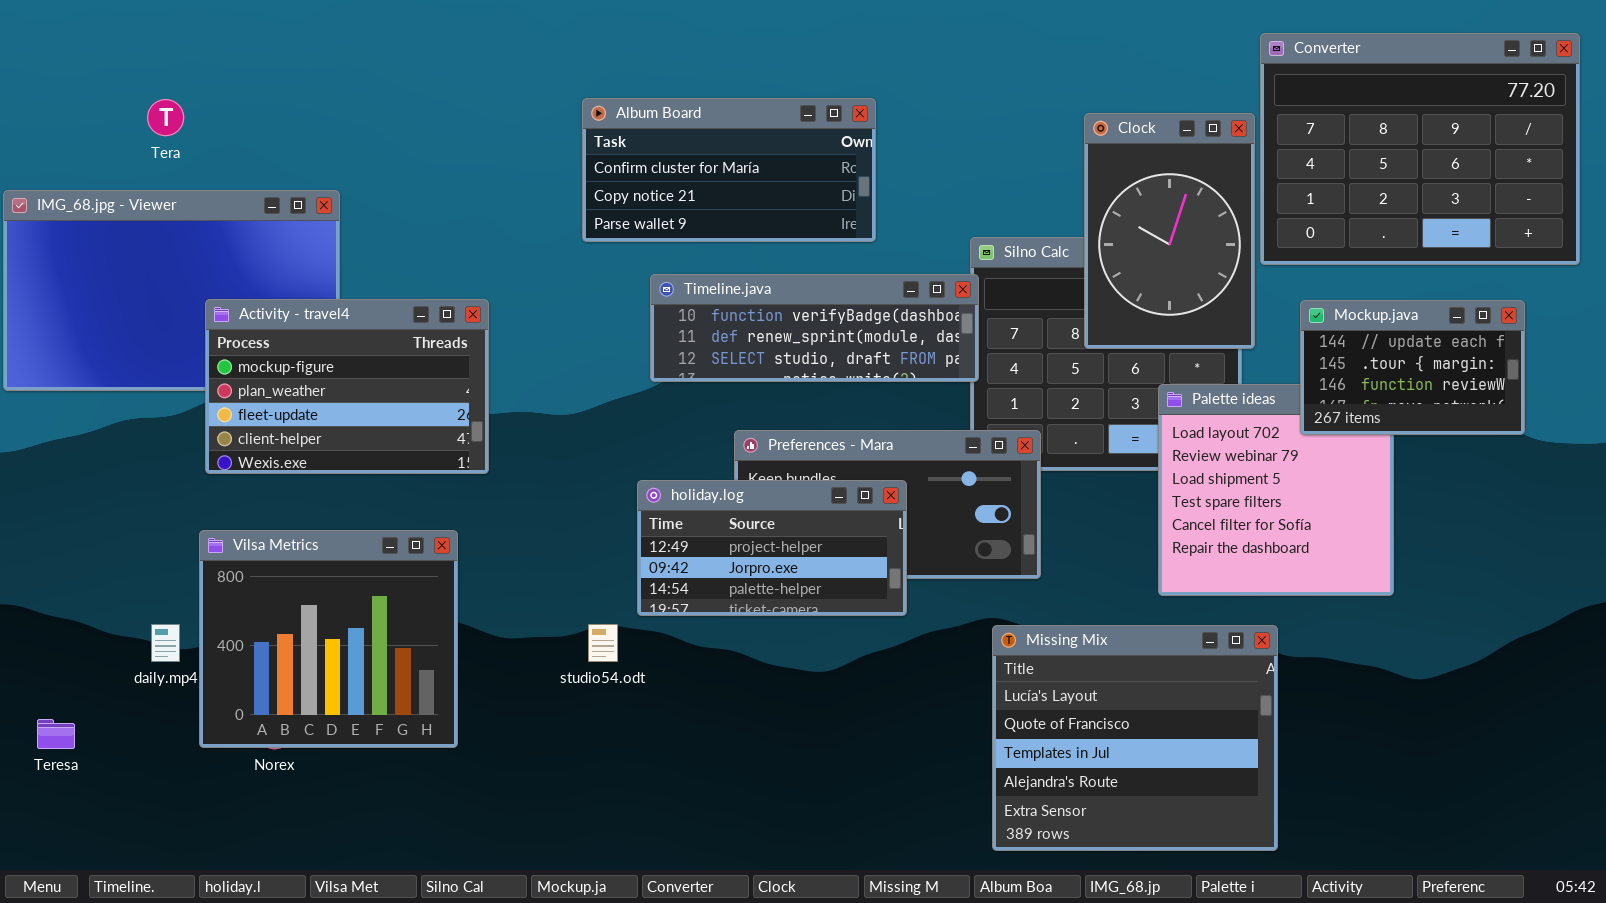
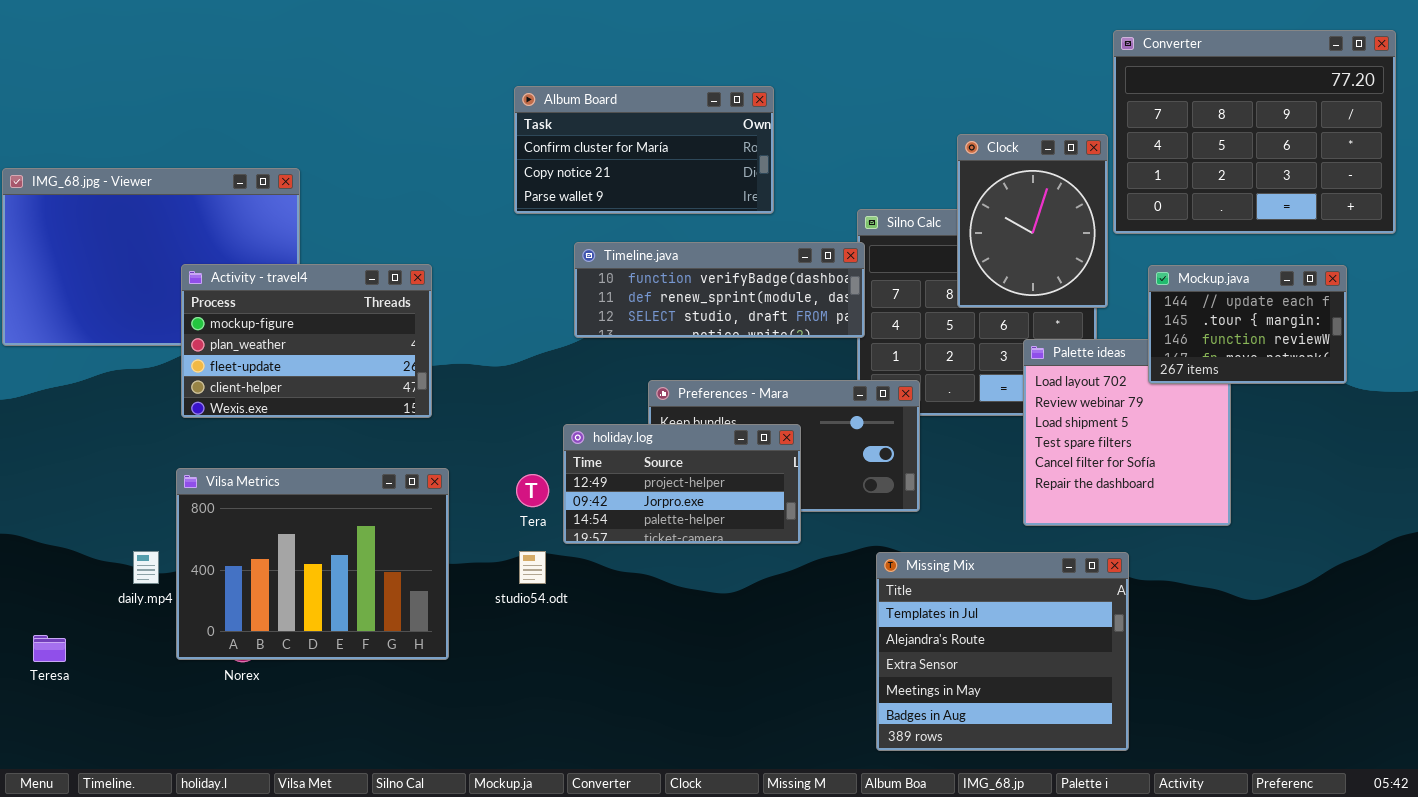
Tera: [147,99,184,136] -> [516,474,549,507], moved
Clock: [1084,113,1255,349] -> [957,134,1108,308], resized
Vilsa Metrics: [199,530,458,748] -> [176,468,449,660], resized
Missing Mix: [992,625,1278,851] -> [876,552,1129,751], scrolled down 2 rows

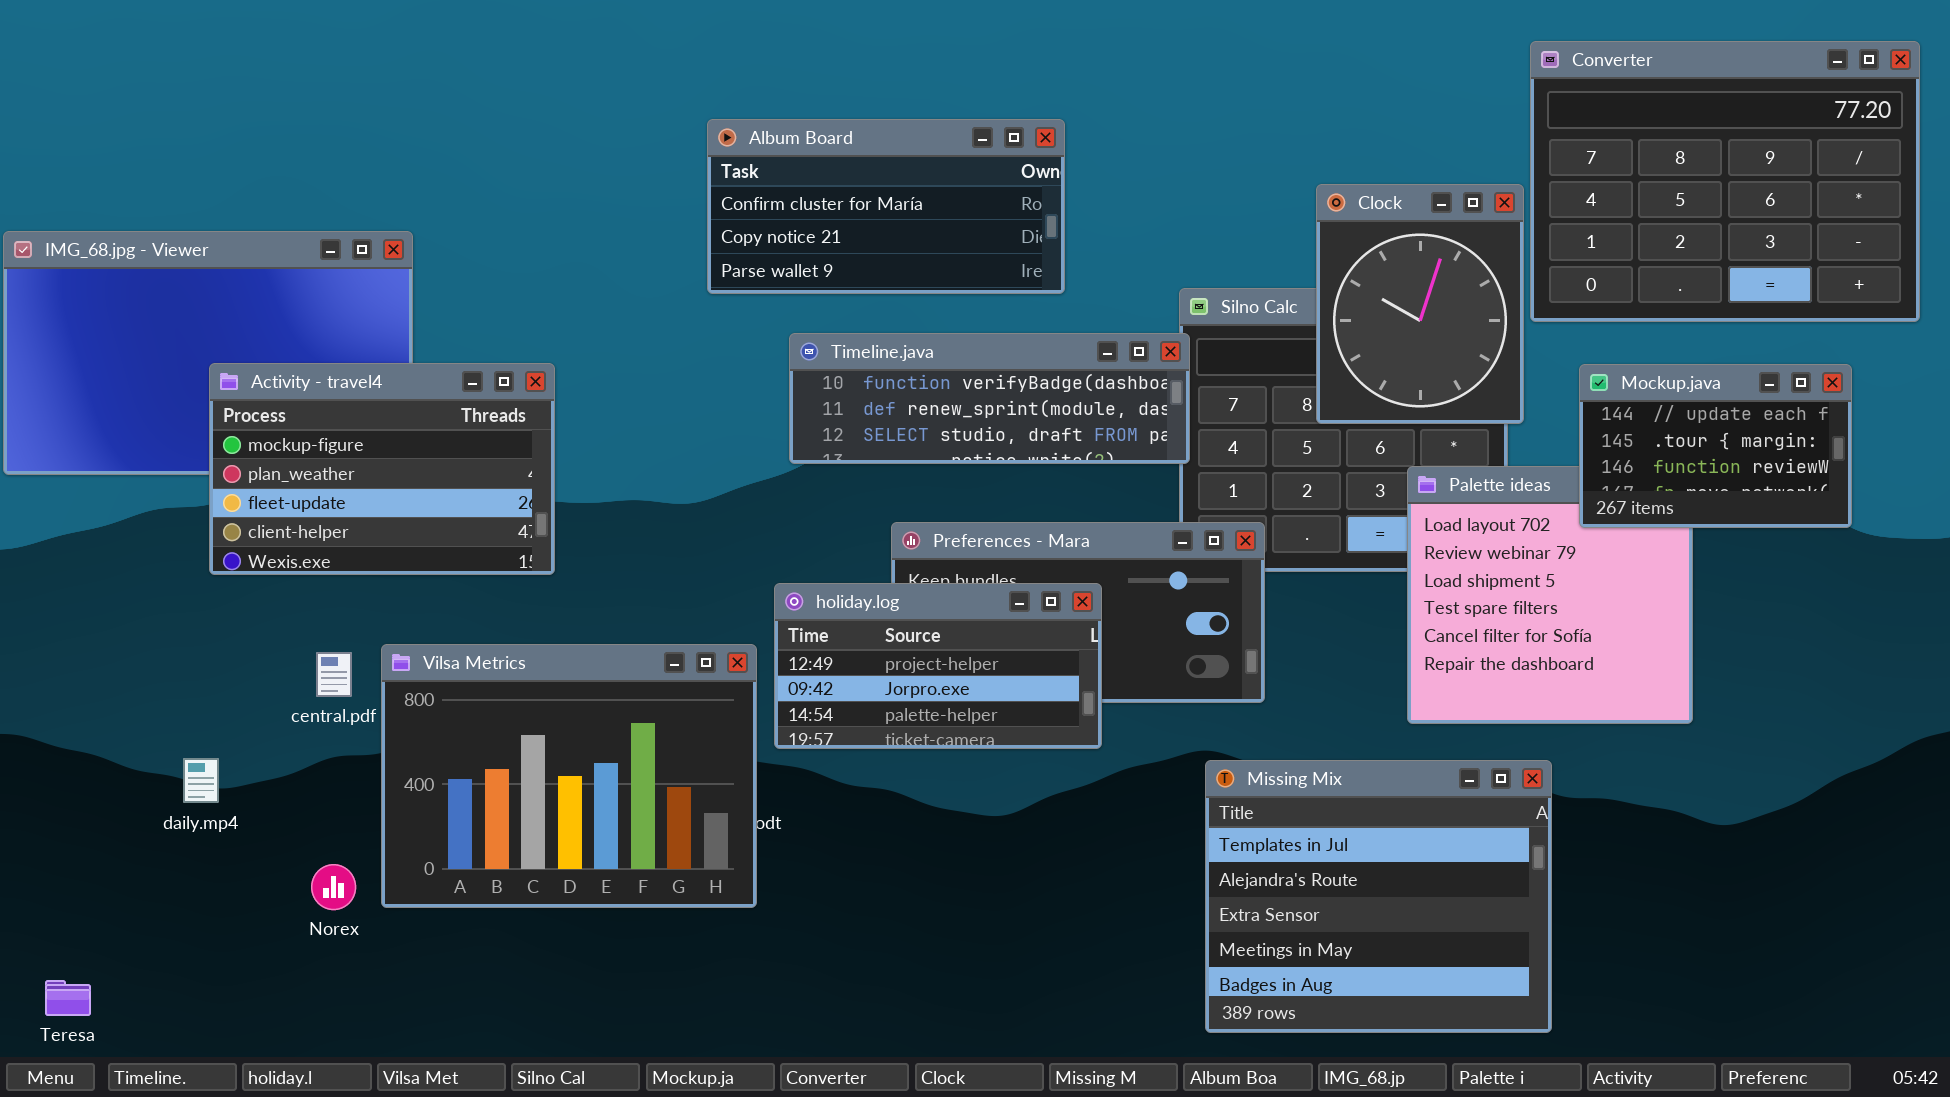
Activity - travel4: [181,264,432,418] -> [209,363,555,575], moved
Vilsa Metrics: [176,468,449,660] -> [381,644,757,908], moved
Teresa: [33,635,66,662] -> [45,980,91,1016], moved

